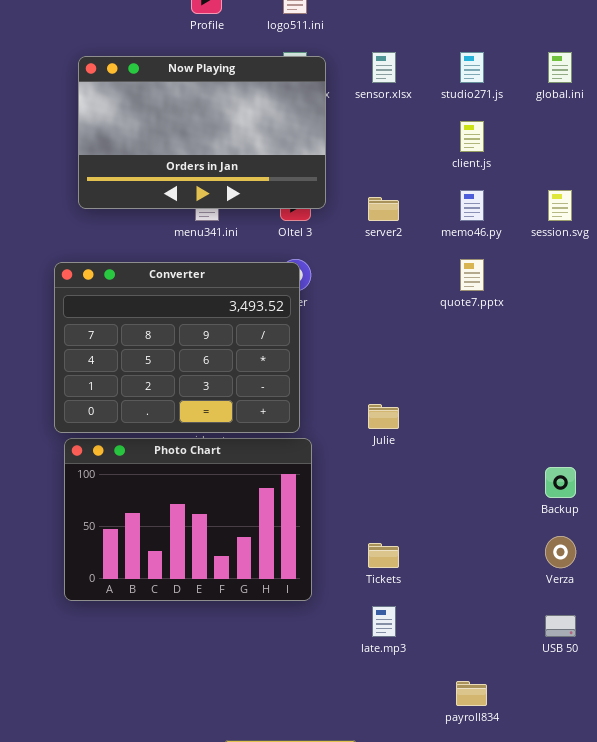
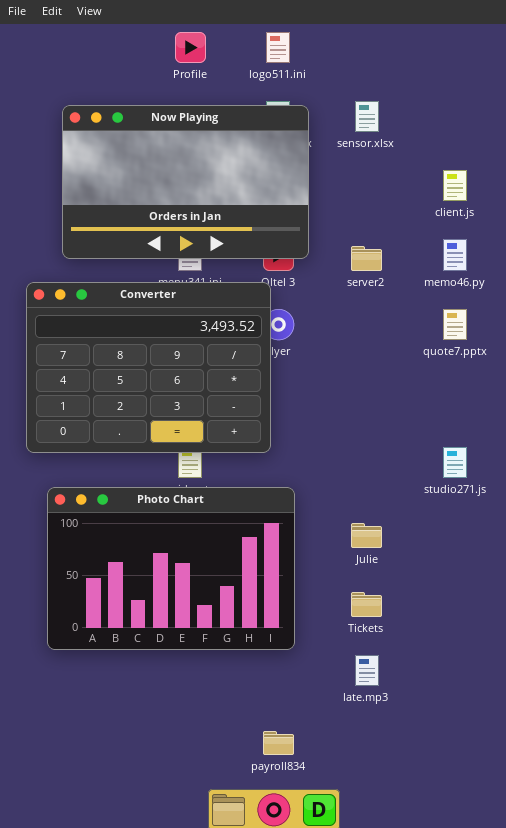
studio271.js: [460,52,484,83] -> [443,447,467,478], moved
Converter: [54,262,300,433] -> [26,282,271,453], moved
Julie: [368,404,399,429] -> [351,523,382,548], moved
payroll834: [456,681,487,706] -> [263,731,294,755], moved

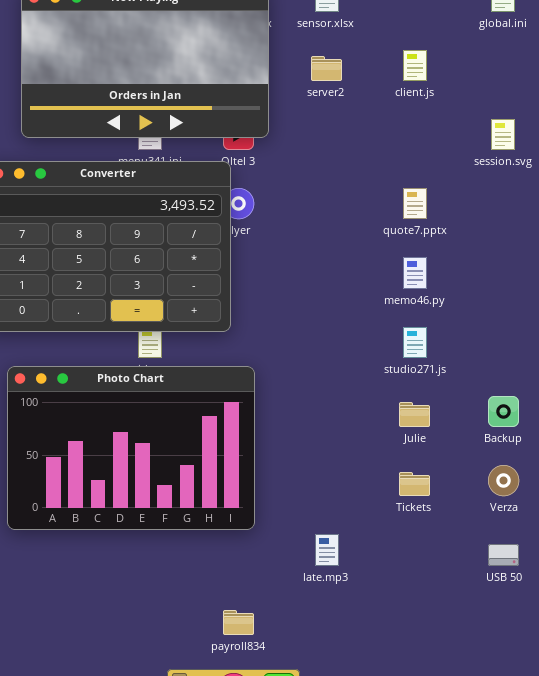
memo46.py: [443,239,467,271] -> [403,257,427,289], moved
server2: [351,246,382,271] -> [311,56,342,81], moved
Julie: [351,523,382,548] -> [399,402,430,427], moved
Tickets: [351,592,382,617] -> [399,472,430,496], moved

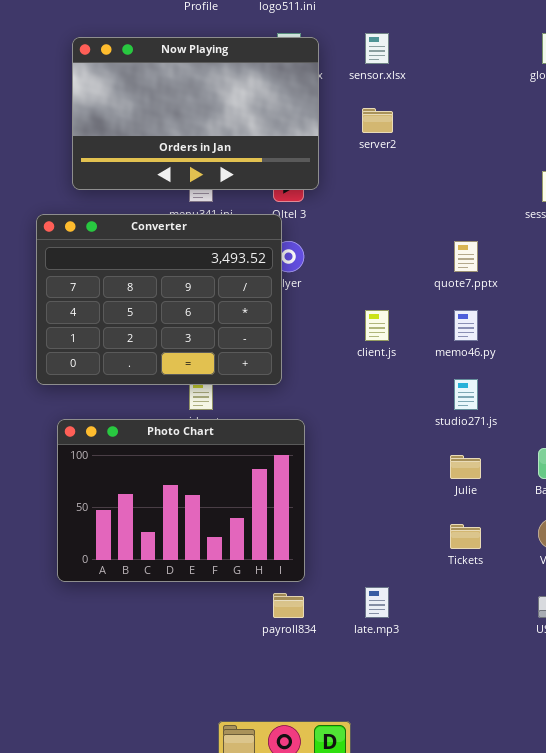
client.js: [403,50,427,81] -> [365,310,389,341], moved
payroll834: [223,610,254,635] -> [273,593,304,618], moved

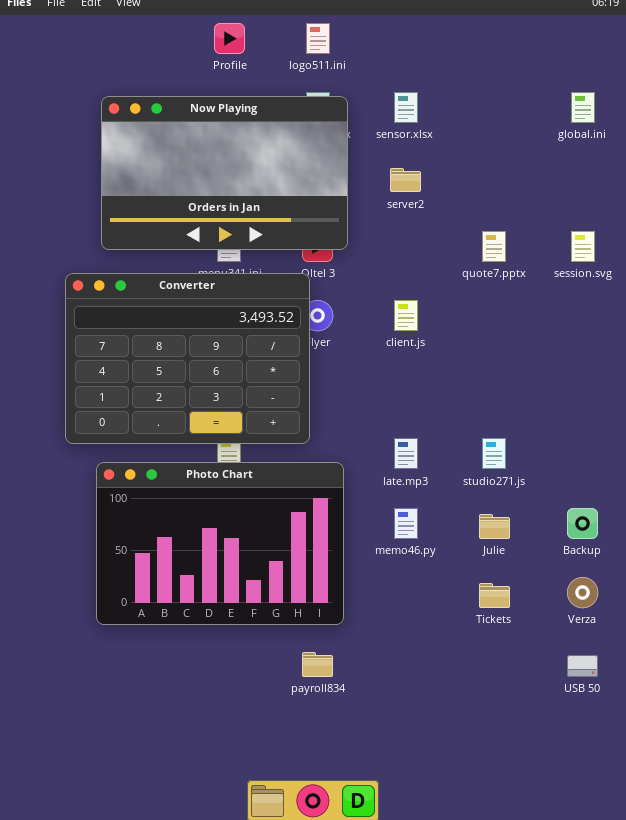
quote7.pptx: [454,241,478,272] -> [482,231,506,262], moved
client.js: [365,310,389,341] -> [394,300,418,331], moved
memo46.py: [454,310,478,341] -> [394,508,418,539], moved
Photo Chart: [57,419,305,582] -> [96,462,344,625], moved
late.mp3: [365,587,389,618] -> [394,438,418,469], moved

